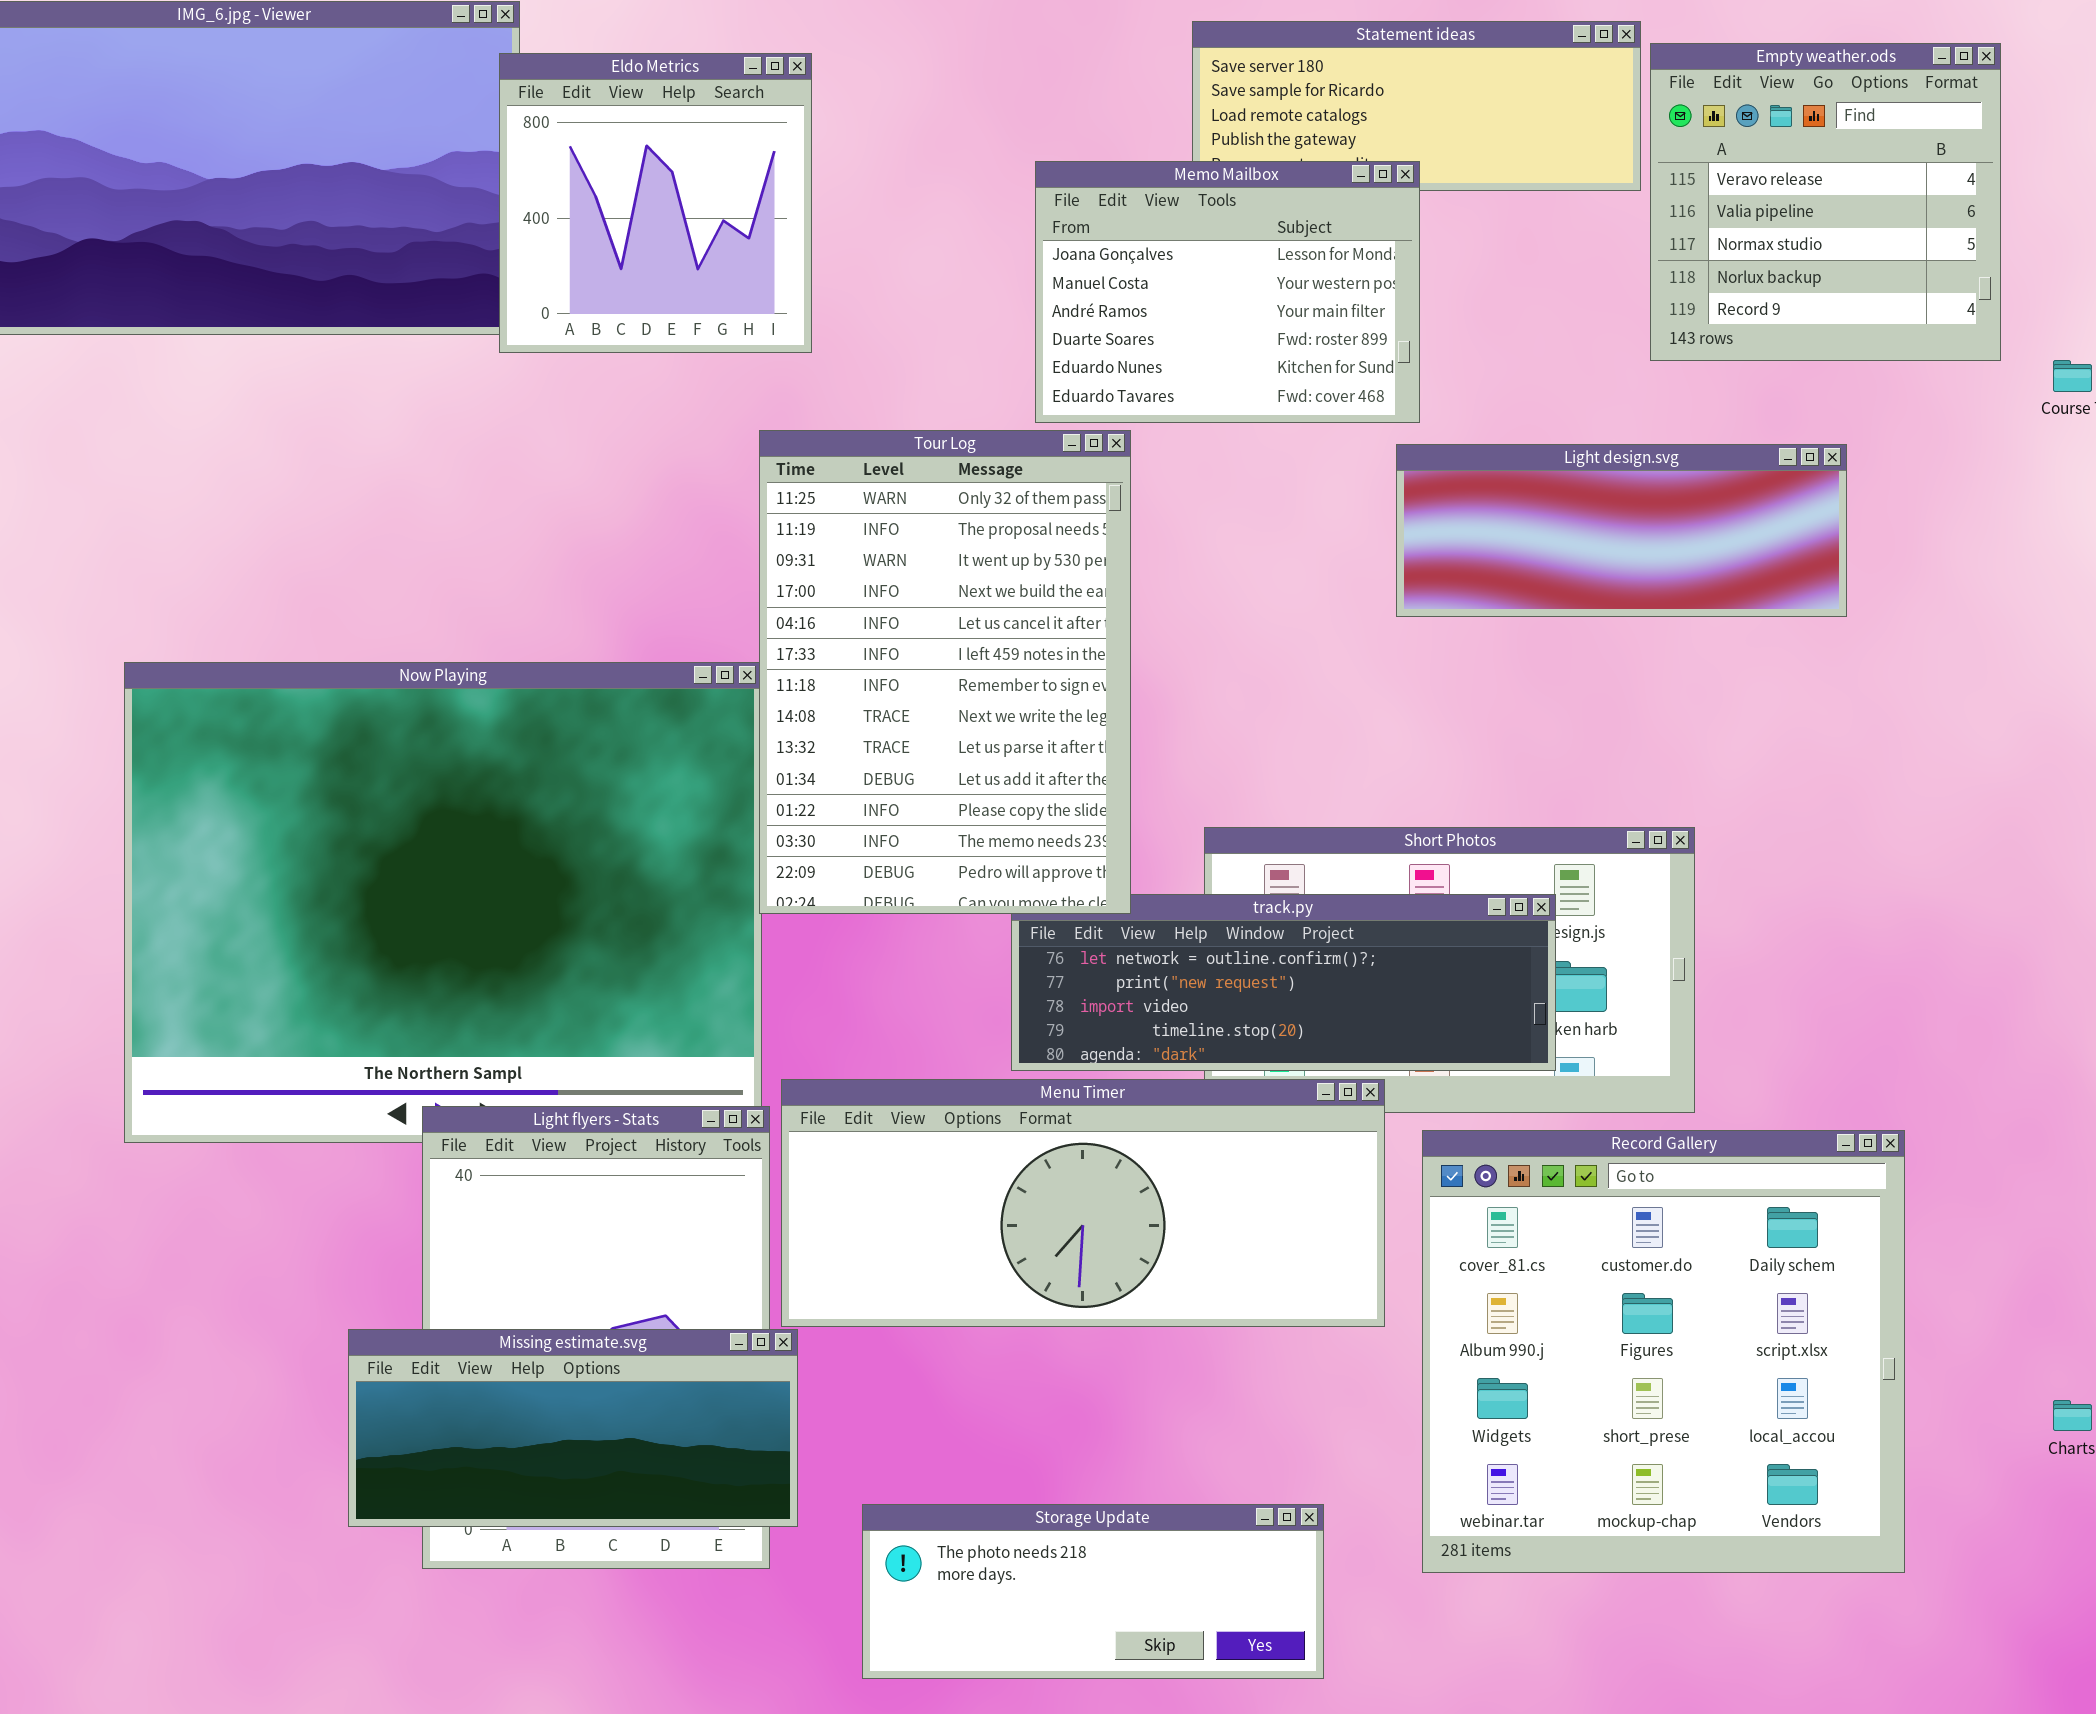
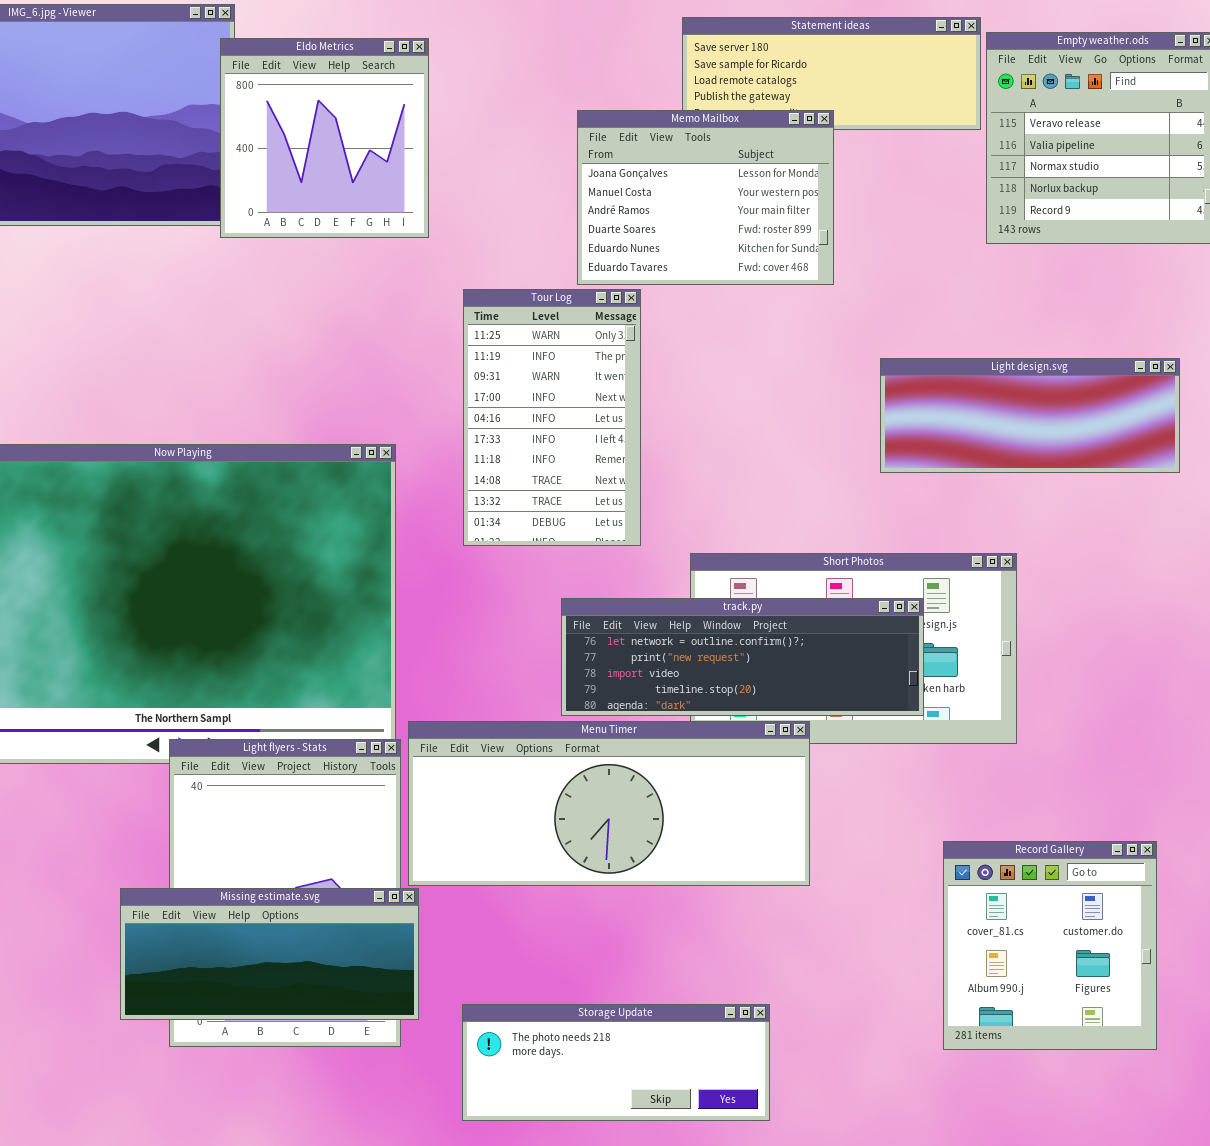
Tour Log: [759,430,1131,914] -> [463,289,641,546], resized
Light design.svg: [1396,444,1847,617] -> [880,358,1180,473], moved
Record Gallery: [1422,1130,1905,1573] -> [943,841,1157,1050], resized

